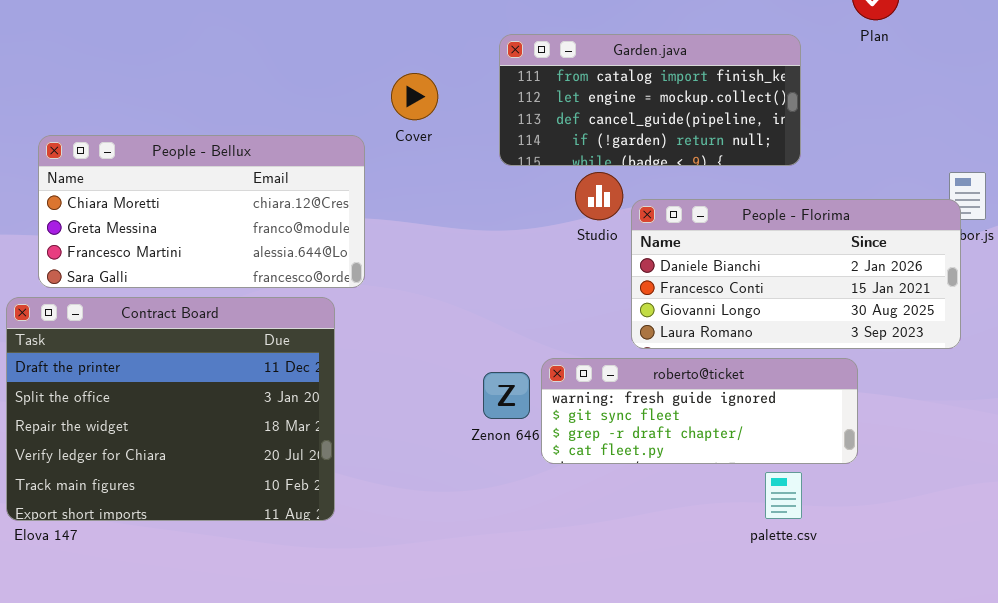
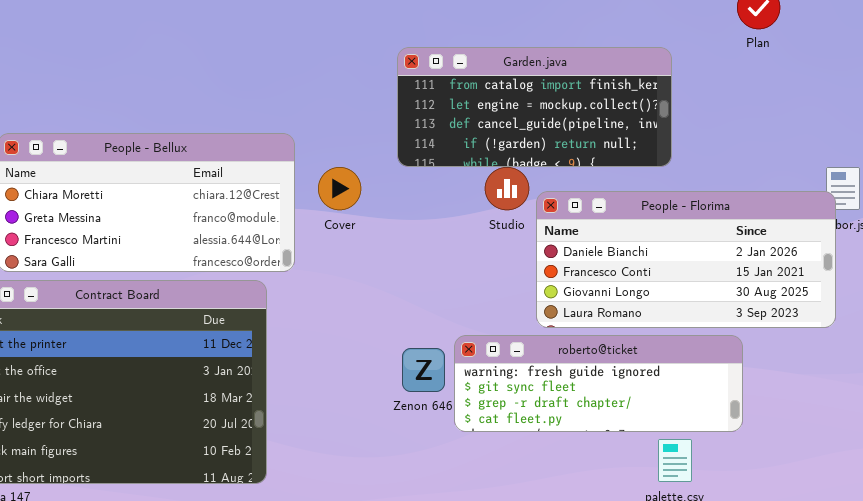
Garden.java: [499,34,801,166] -> [397,47,672,167], moved
Cover: [391,73,438,120] -> [318,167,361,210], moved

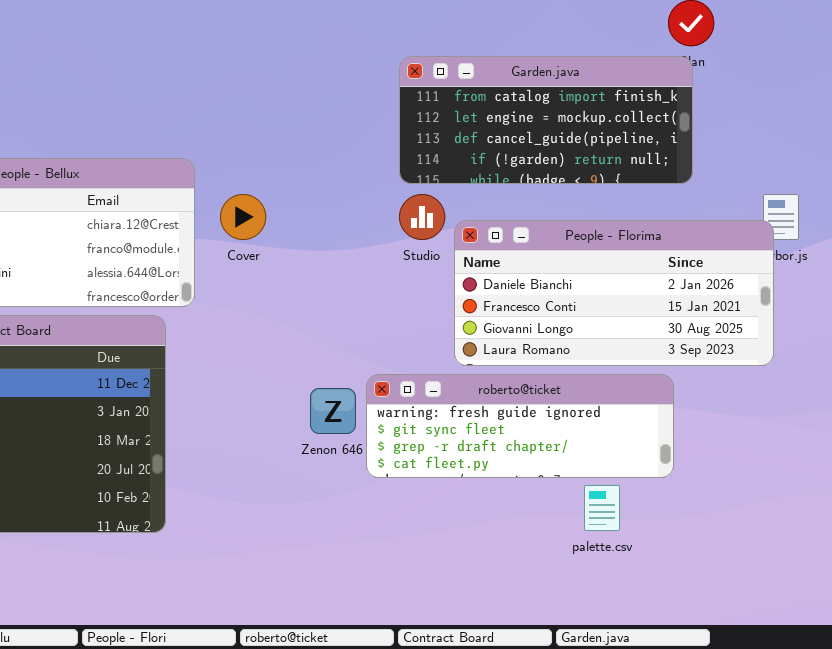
Garden.java: [397,47,672,167] -> [399,56,693,184], moved

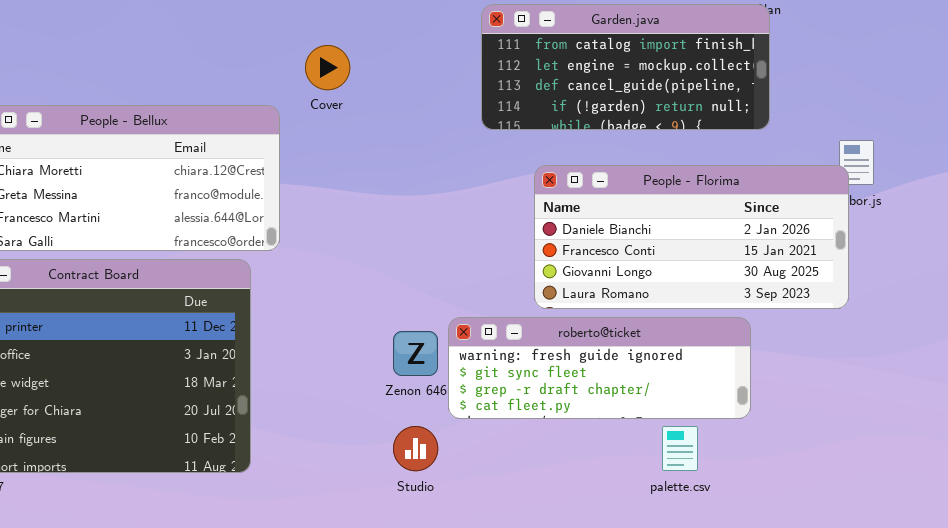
Cover: [220,194,266,240] -> [305,45,350,90], moved
Studio: [399,194,445,240] -> [393,426,438,471], moved

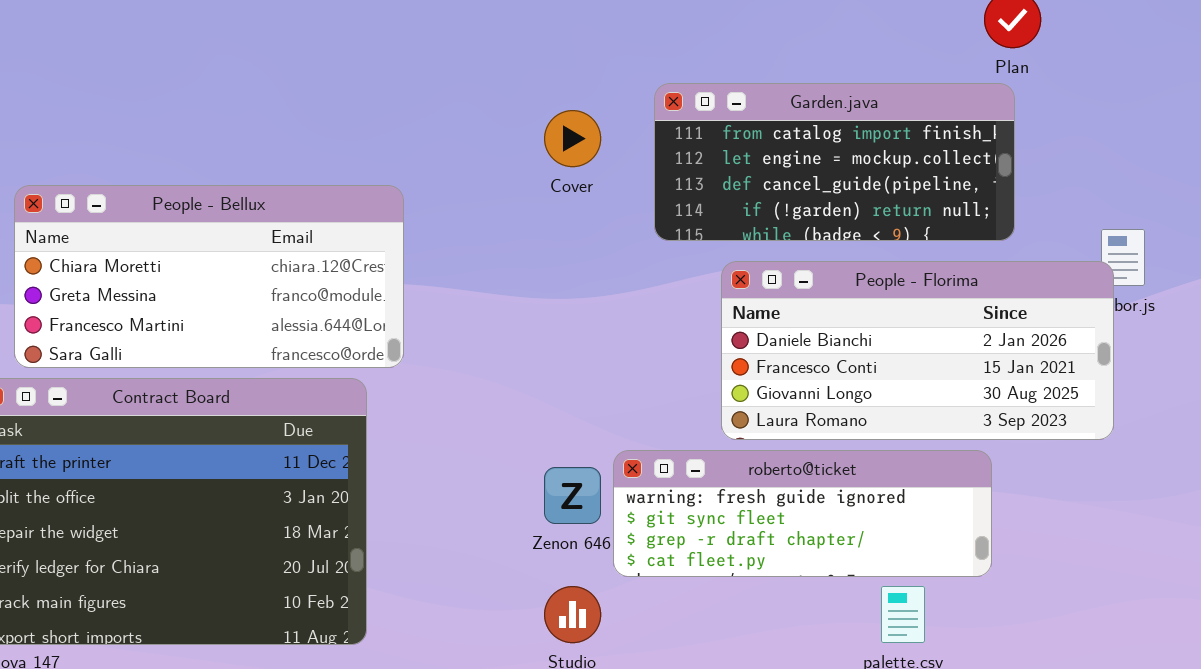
Garden.java: [481,4,770,130] -> [654,83,1015,241], moved
Cover: [305,45,350,90] -> [544,110,601,167], moved

